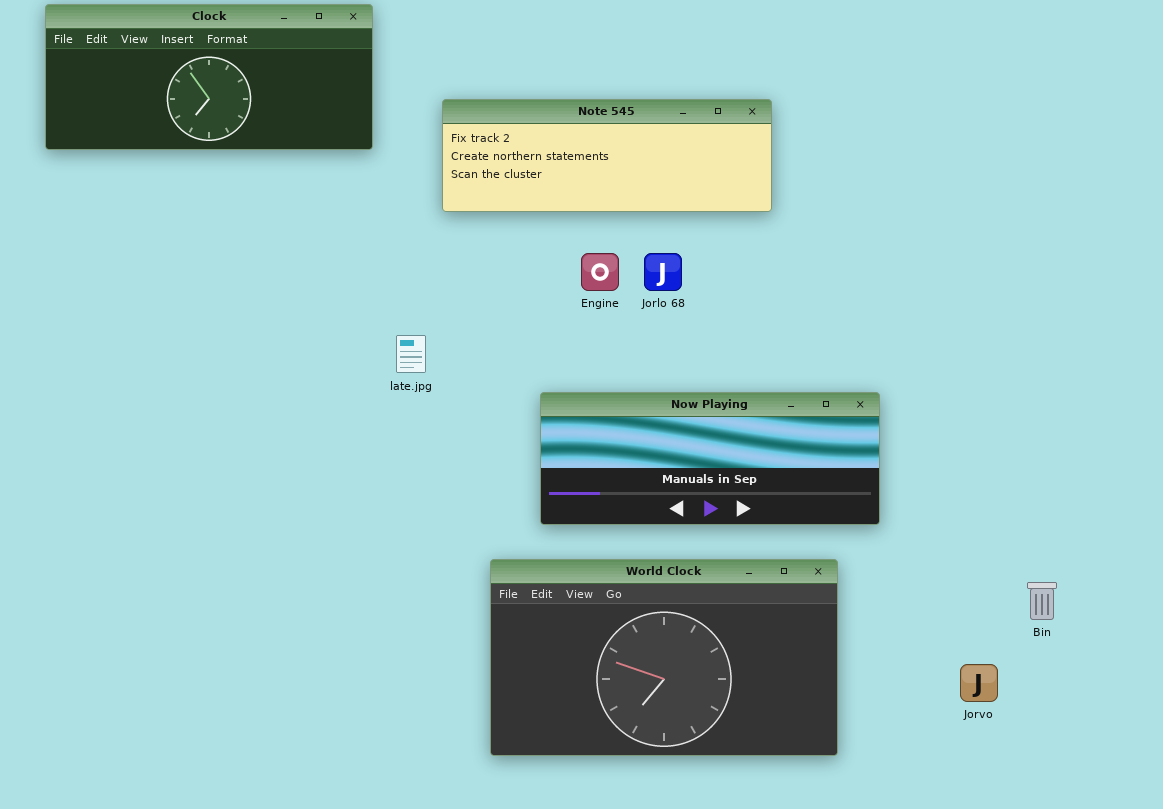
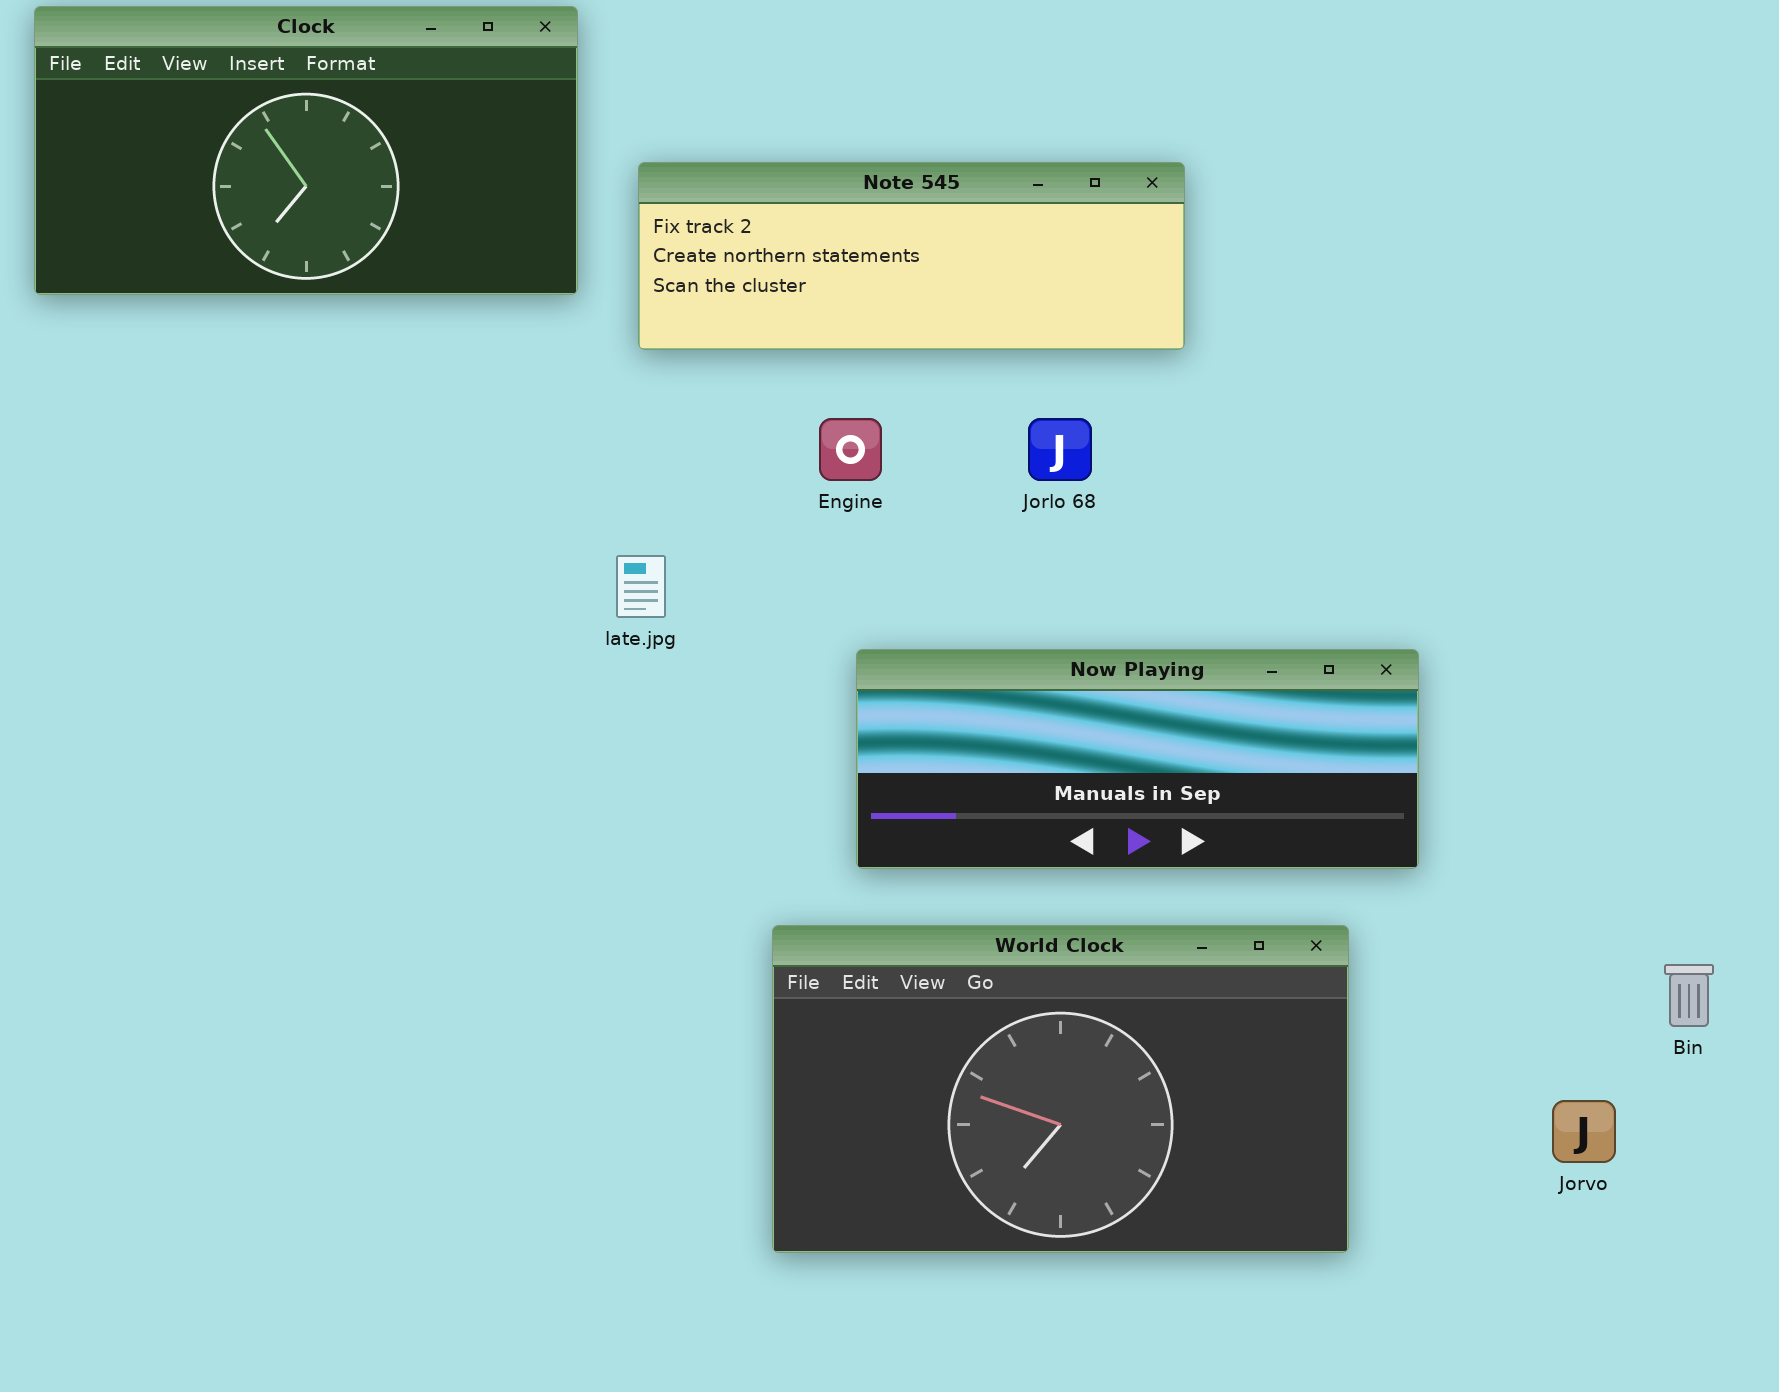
Clock: [45,4,373,150] -> [34,6,578,295], resized
Note 545: [442,99,772,212] -> [638,162,1185,350], moved
Engine: [581,253,619,291] -> [819,418,882,481], moved

